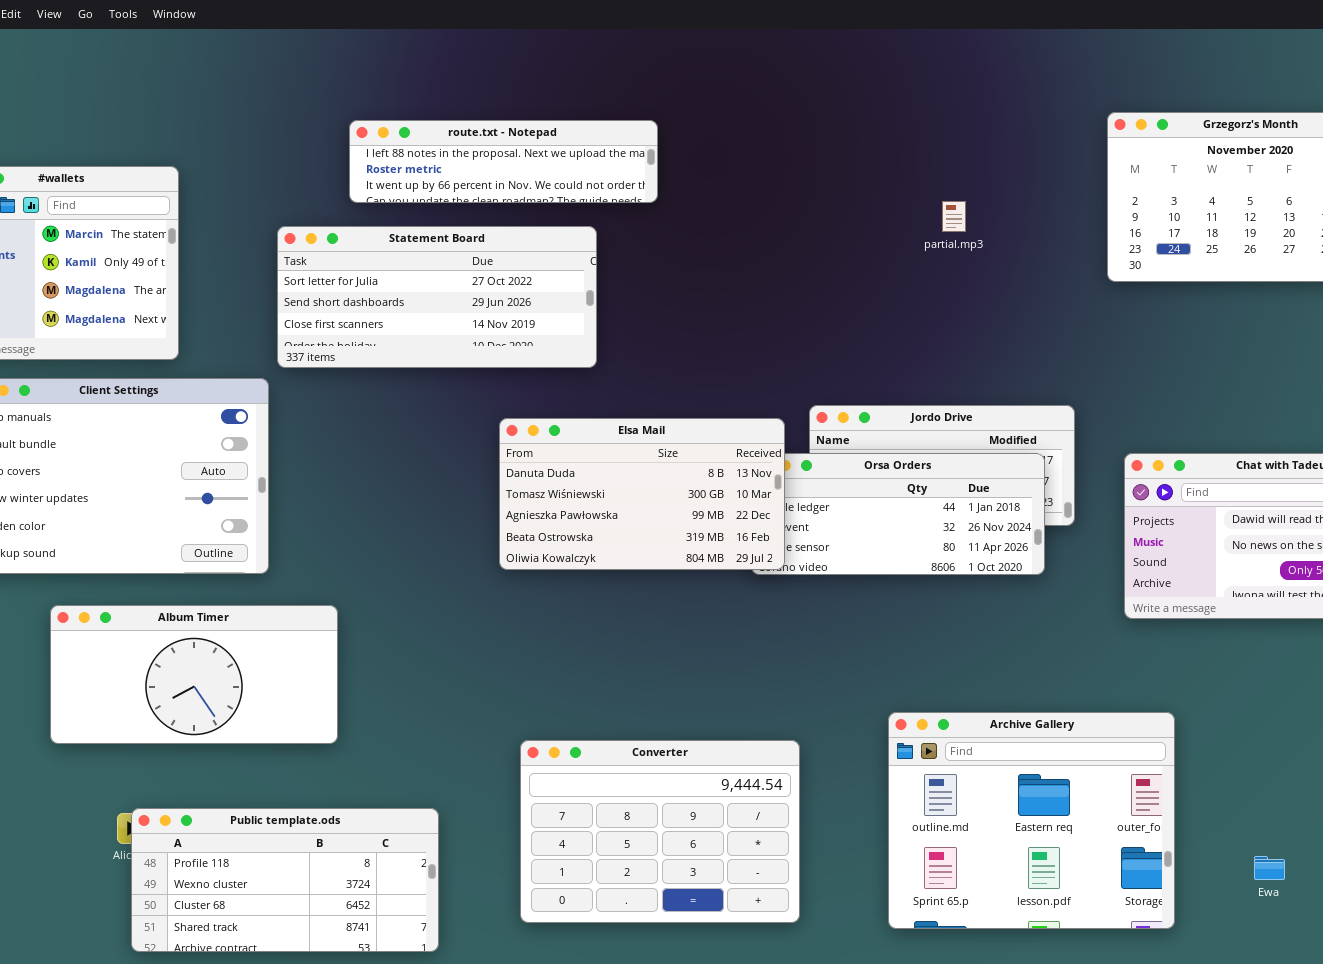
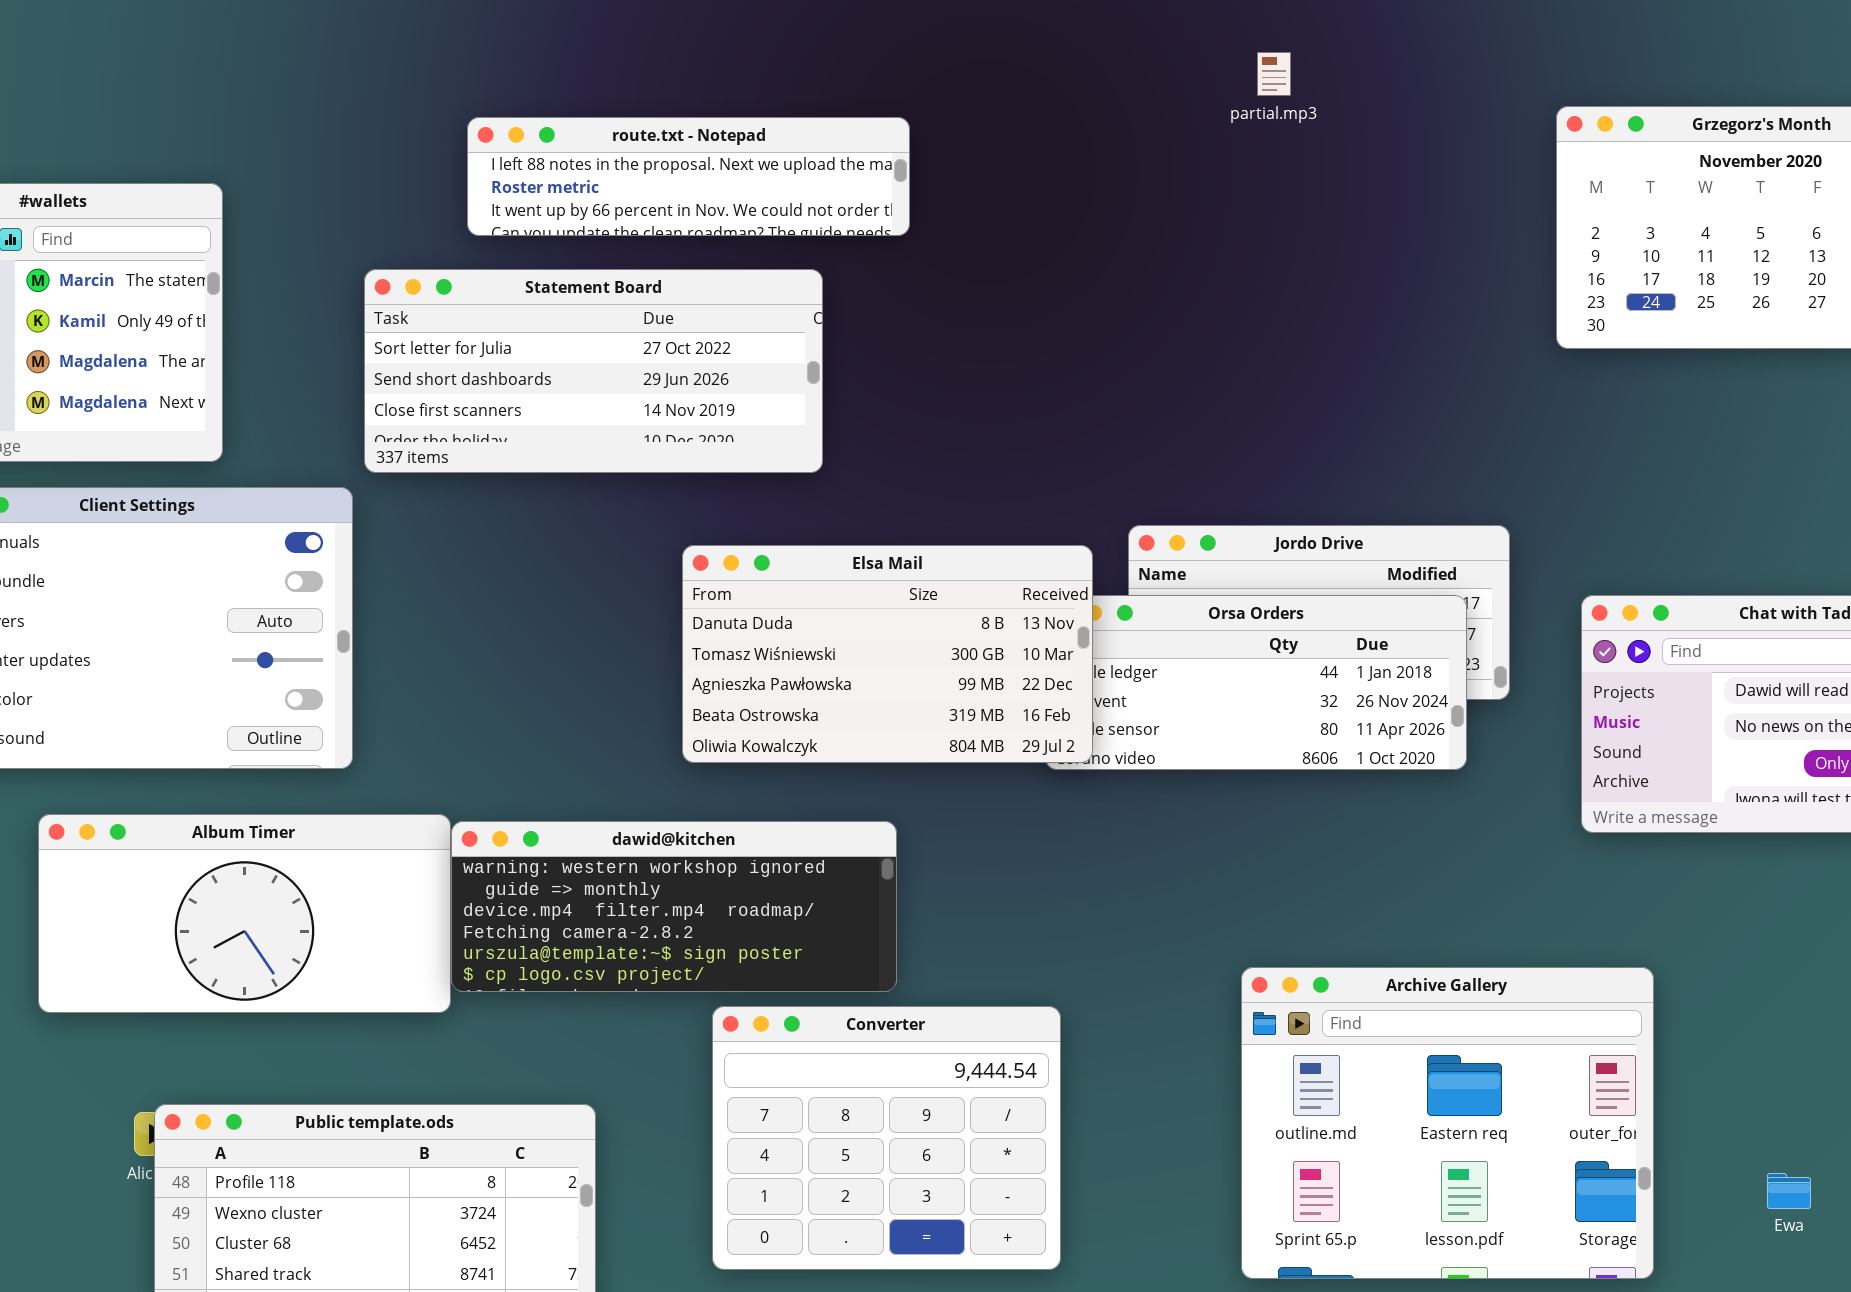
partial.mp3: [942,201,966,232] -> [1257,52,1291,96], moved
dawid@kitchen: none -> [451,821,897,992], opened
Converter: [520,740,800,923] -> [712,1006,1061,1270], resized

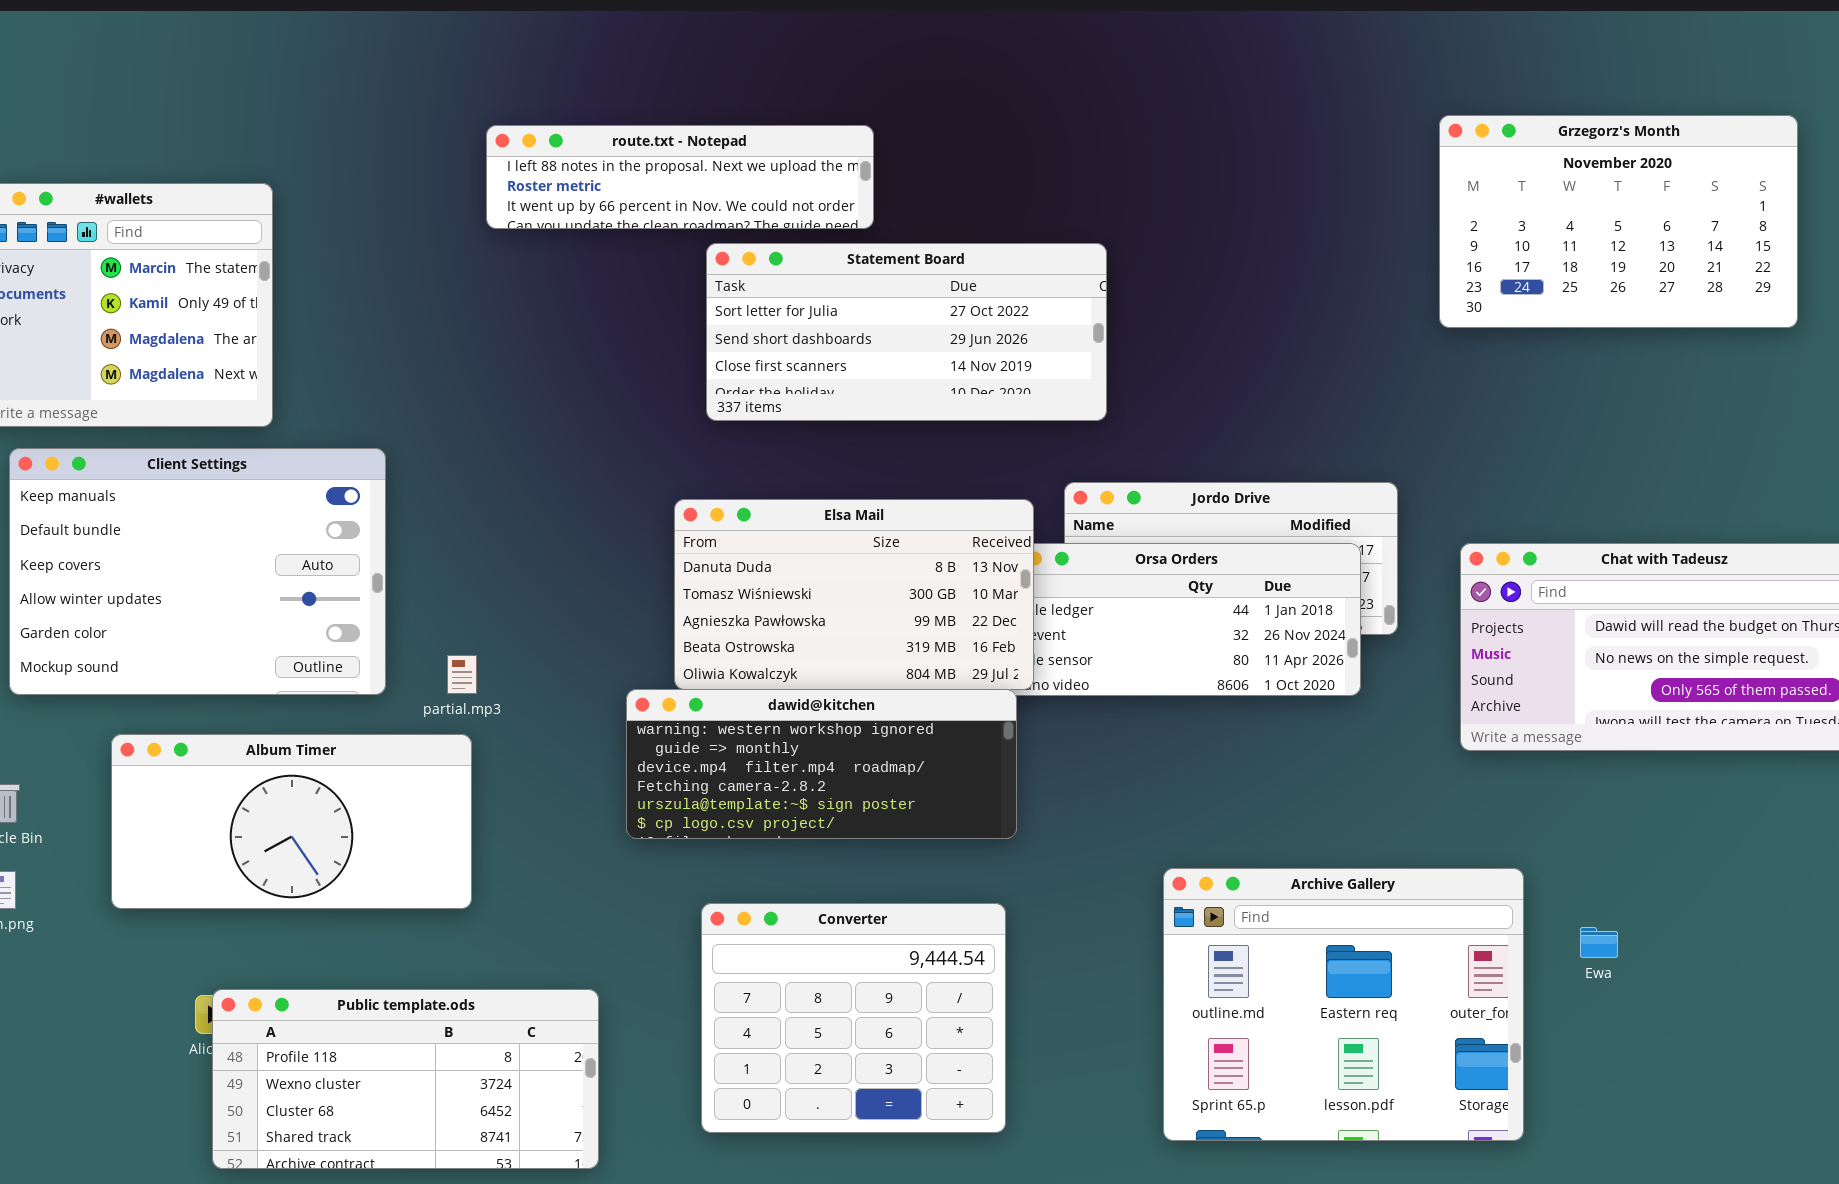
partial.mp3: [1257,52,1291,96] -> [447,655,477,694], moved
Statement Board: [364,269,823,473] -> [706,243,1107,421], moved
dawid@kitchen: [451,821,897,992] -> [626,689,1017,839], moved
Ewa: [1767,1173,1811,1209] -> [1580,927,1618,958], moved

